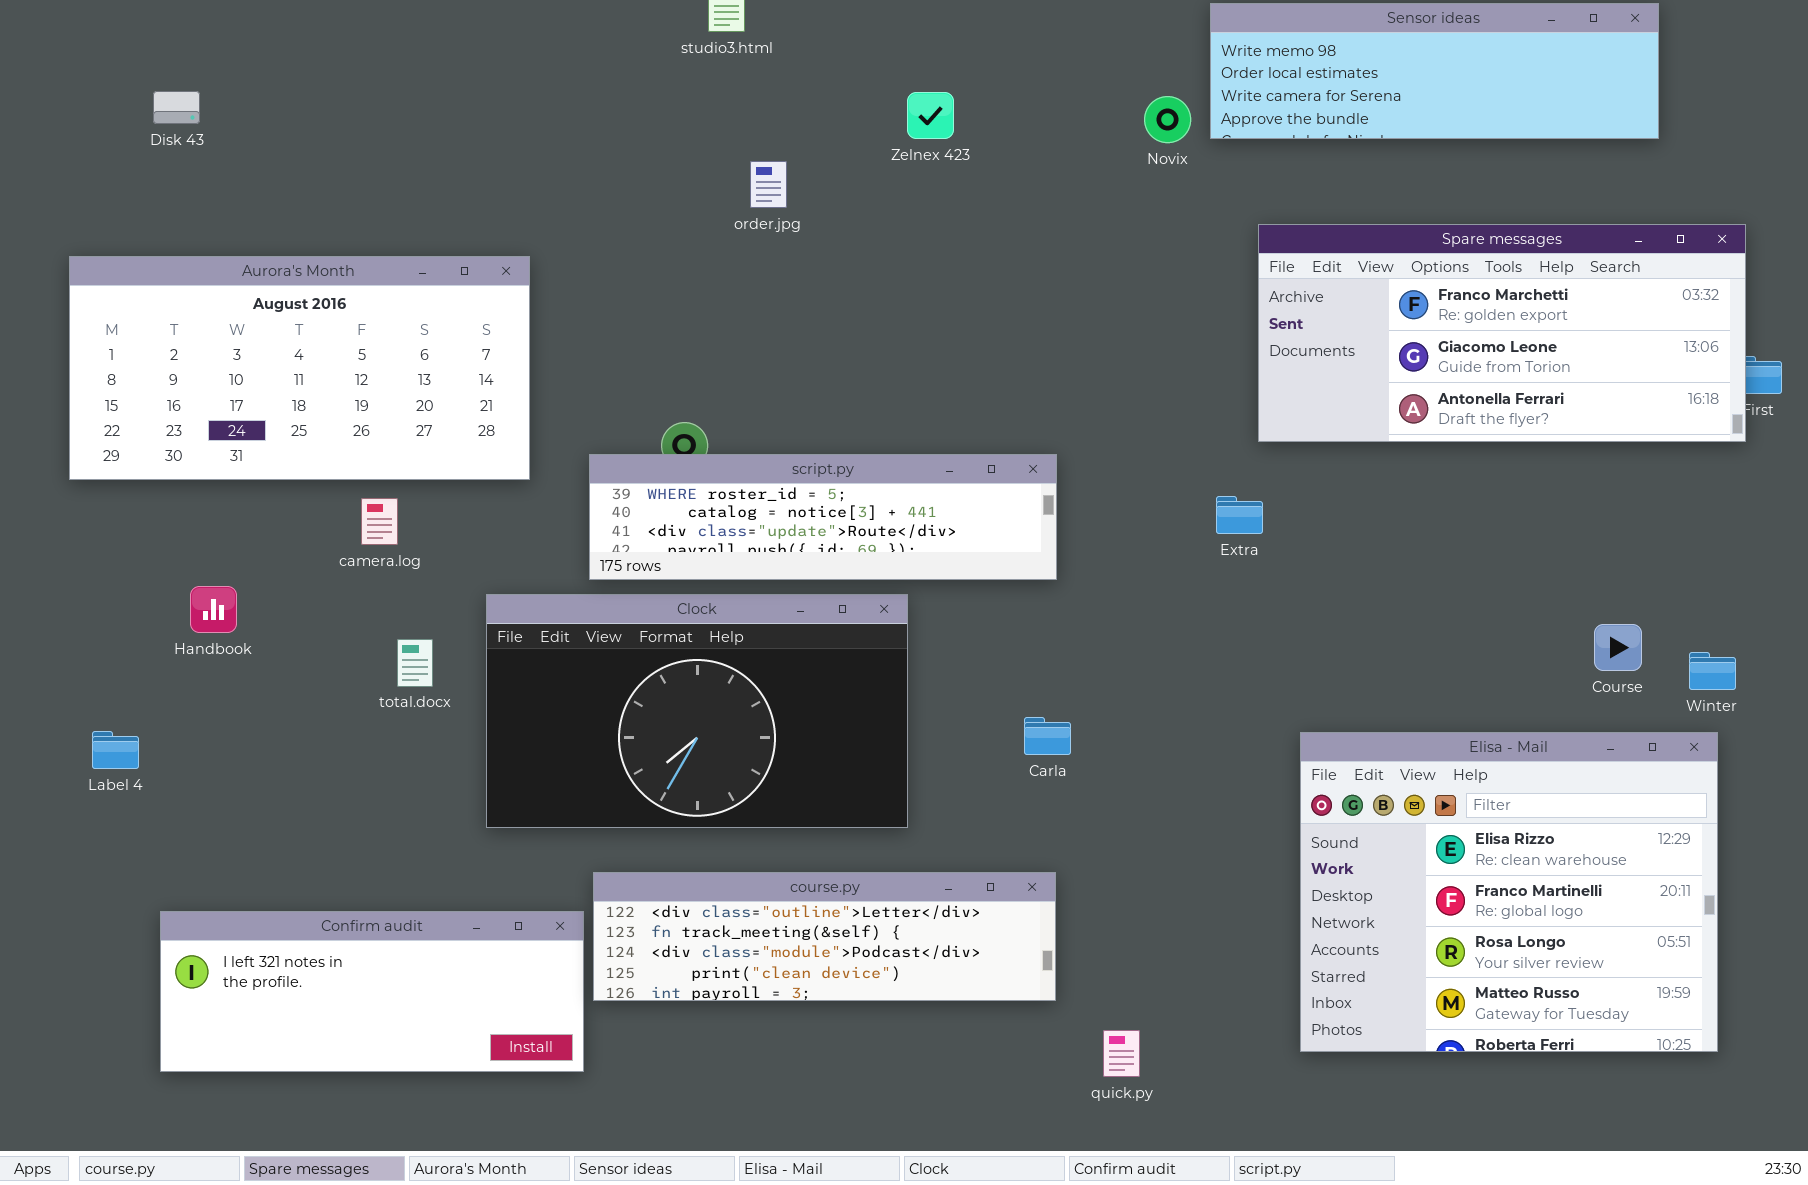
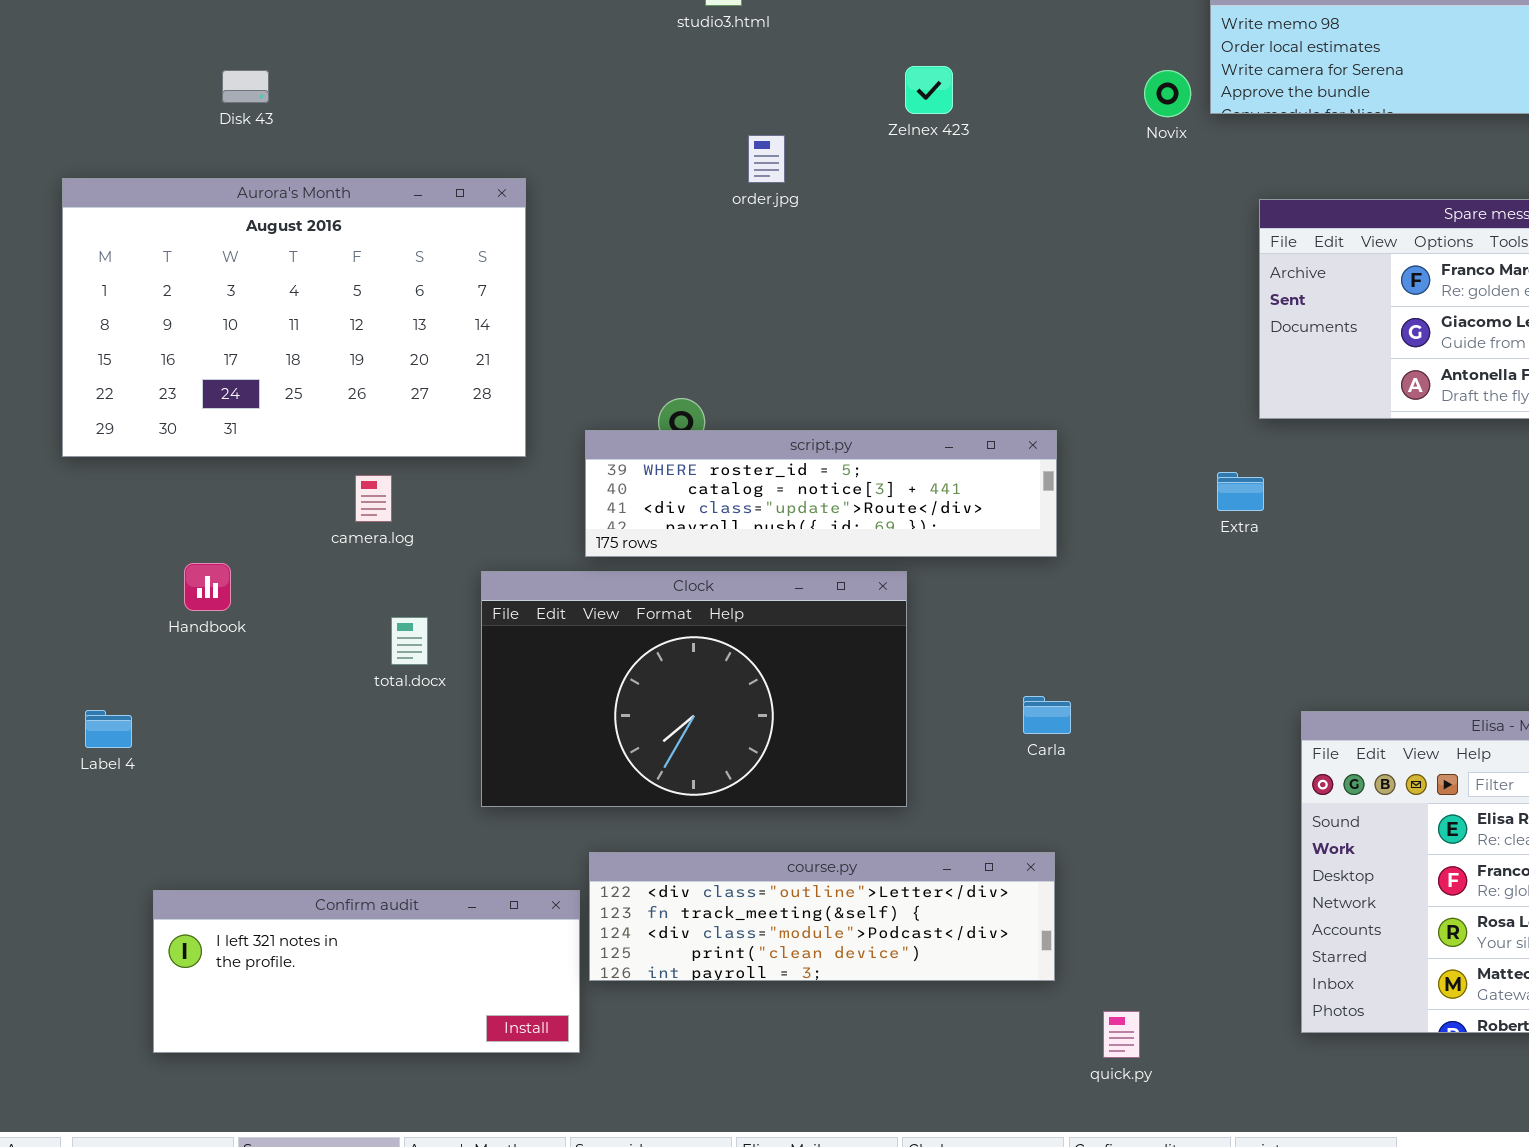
Disk 43: [153,91,200,124] -> [222,70,269,103], moved
Aurora's Month: [69,256,530,480] -> [62,178,526,457], resized

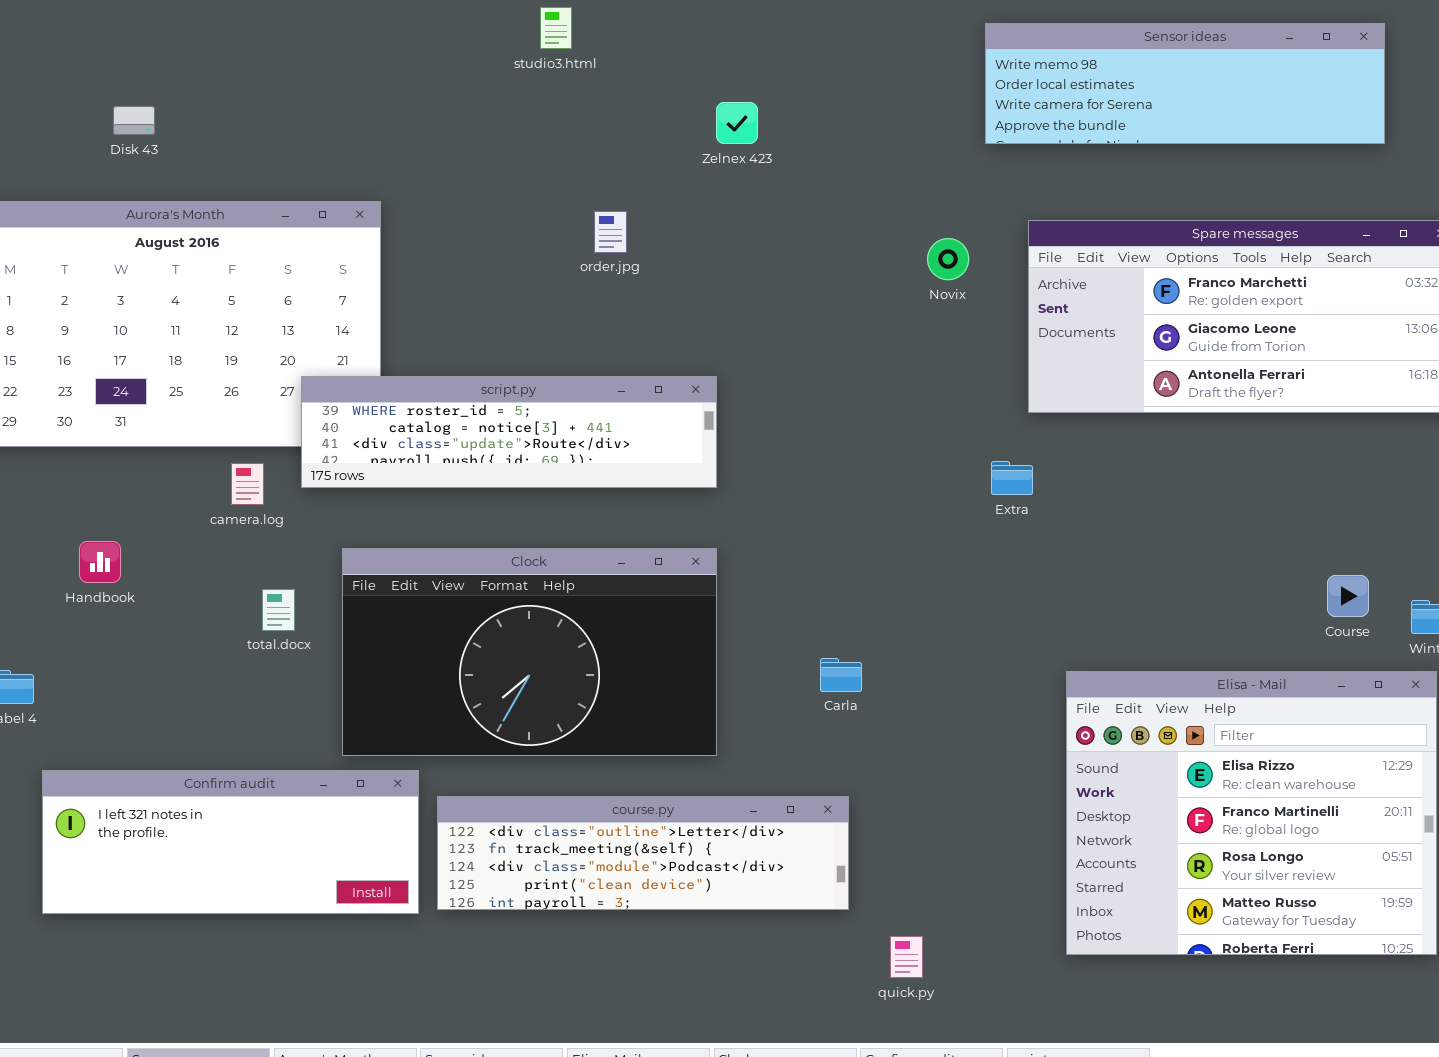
Novix: [1144,70,1191,117] -> [927,238,969,280], moved
order.jpg: [748,135,785,183] -> [594,211,627,253], moved
script.py: [585,430,1057,557] -> [301,376,717,488], moved
Confirm audit: [153,890,580,1053] -> [42,770,419,914], moved

